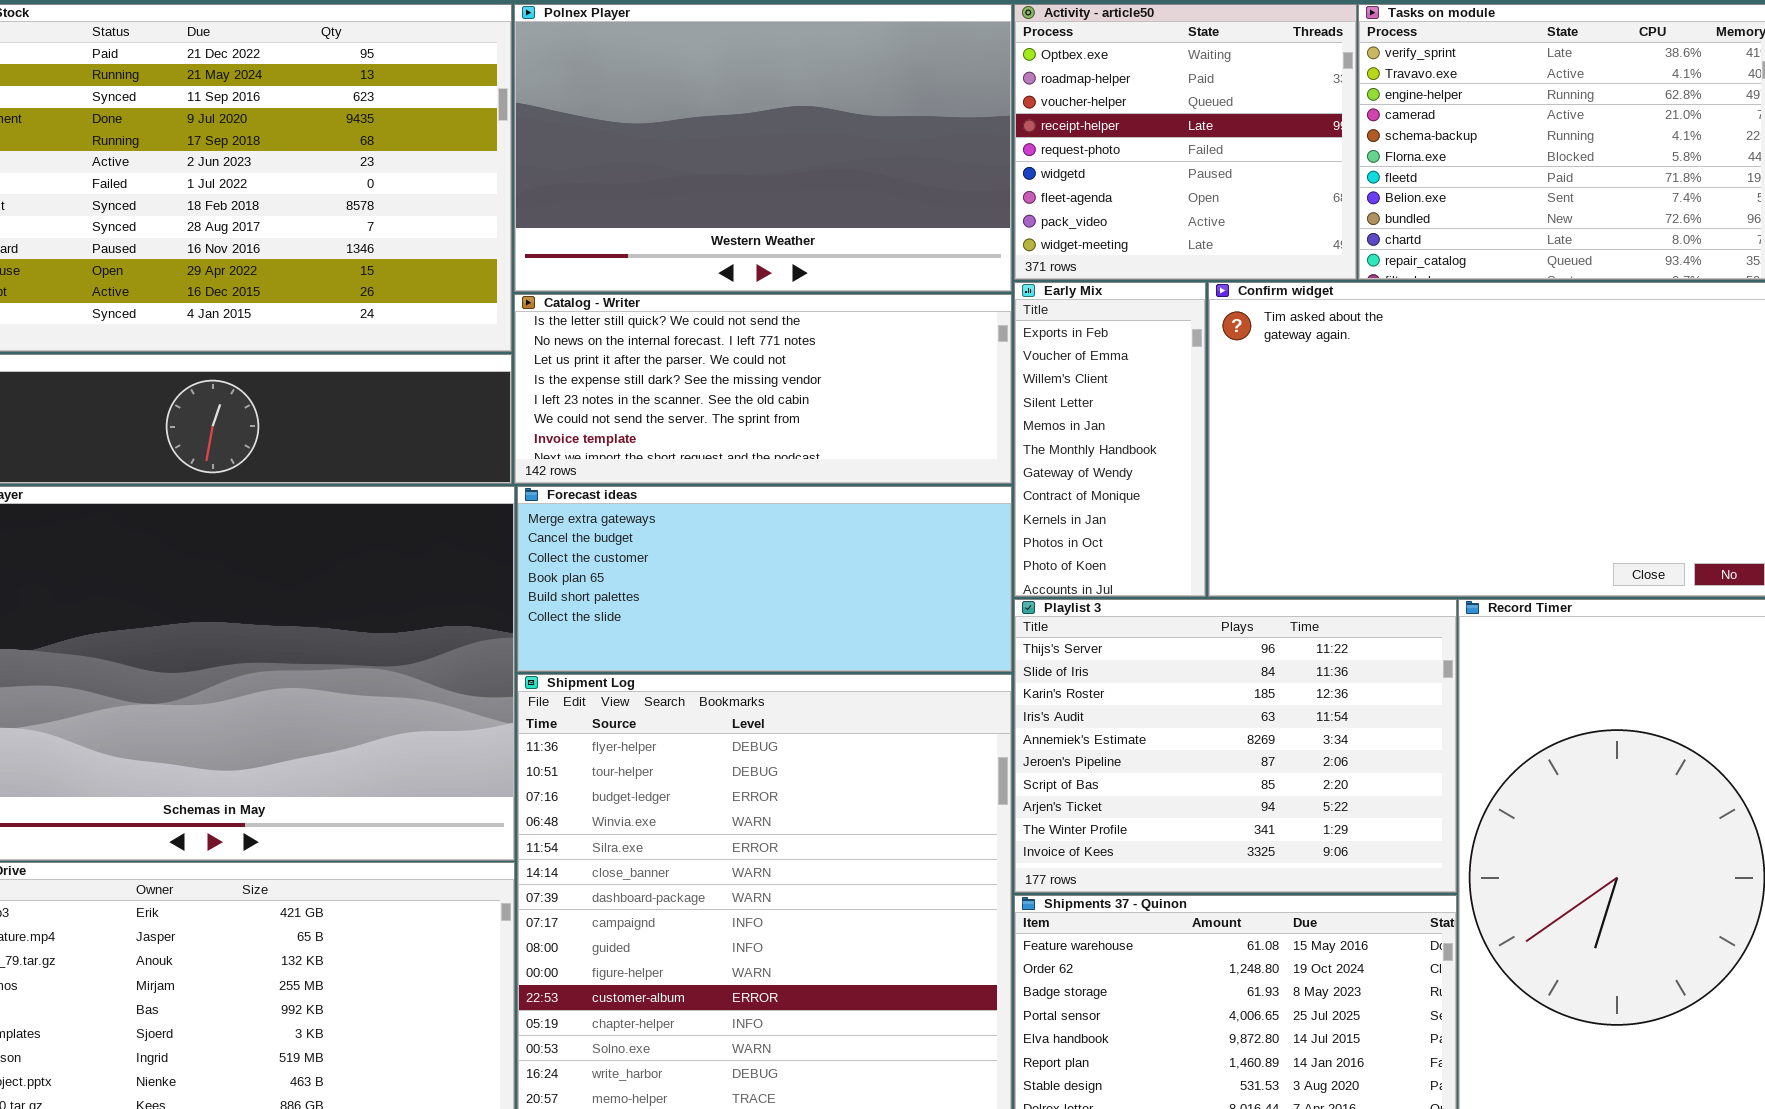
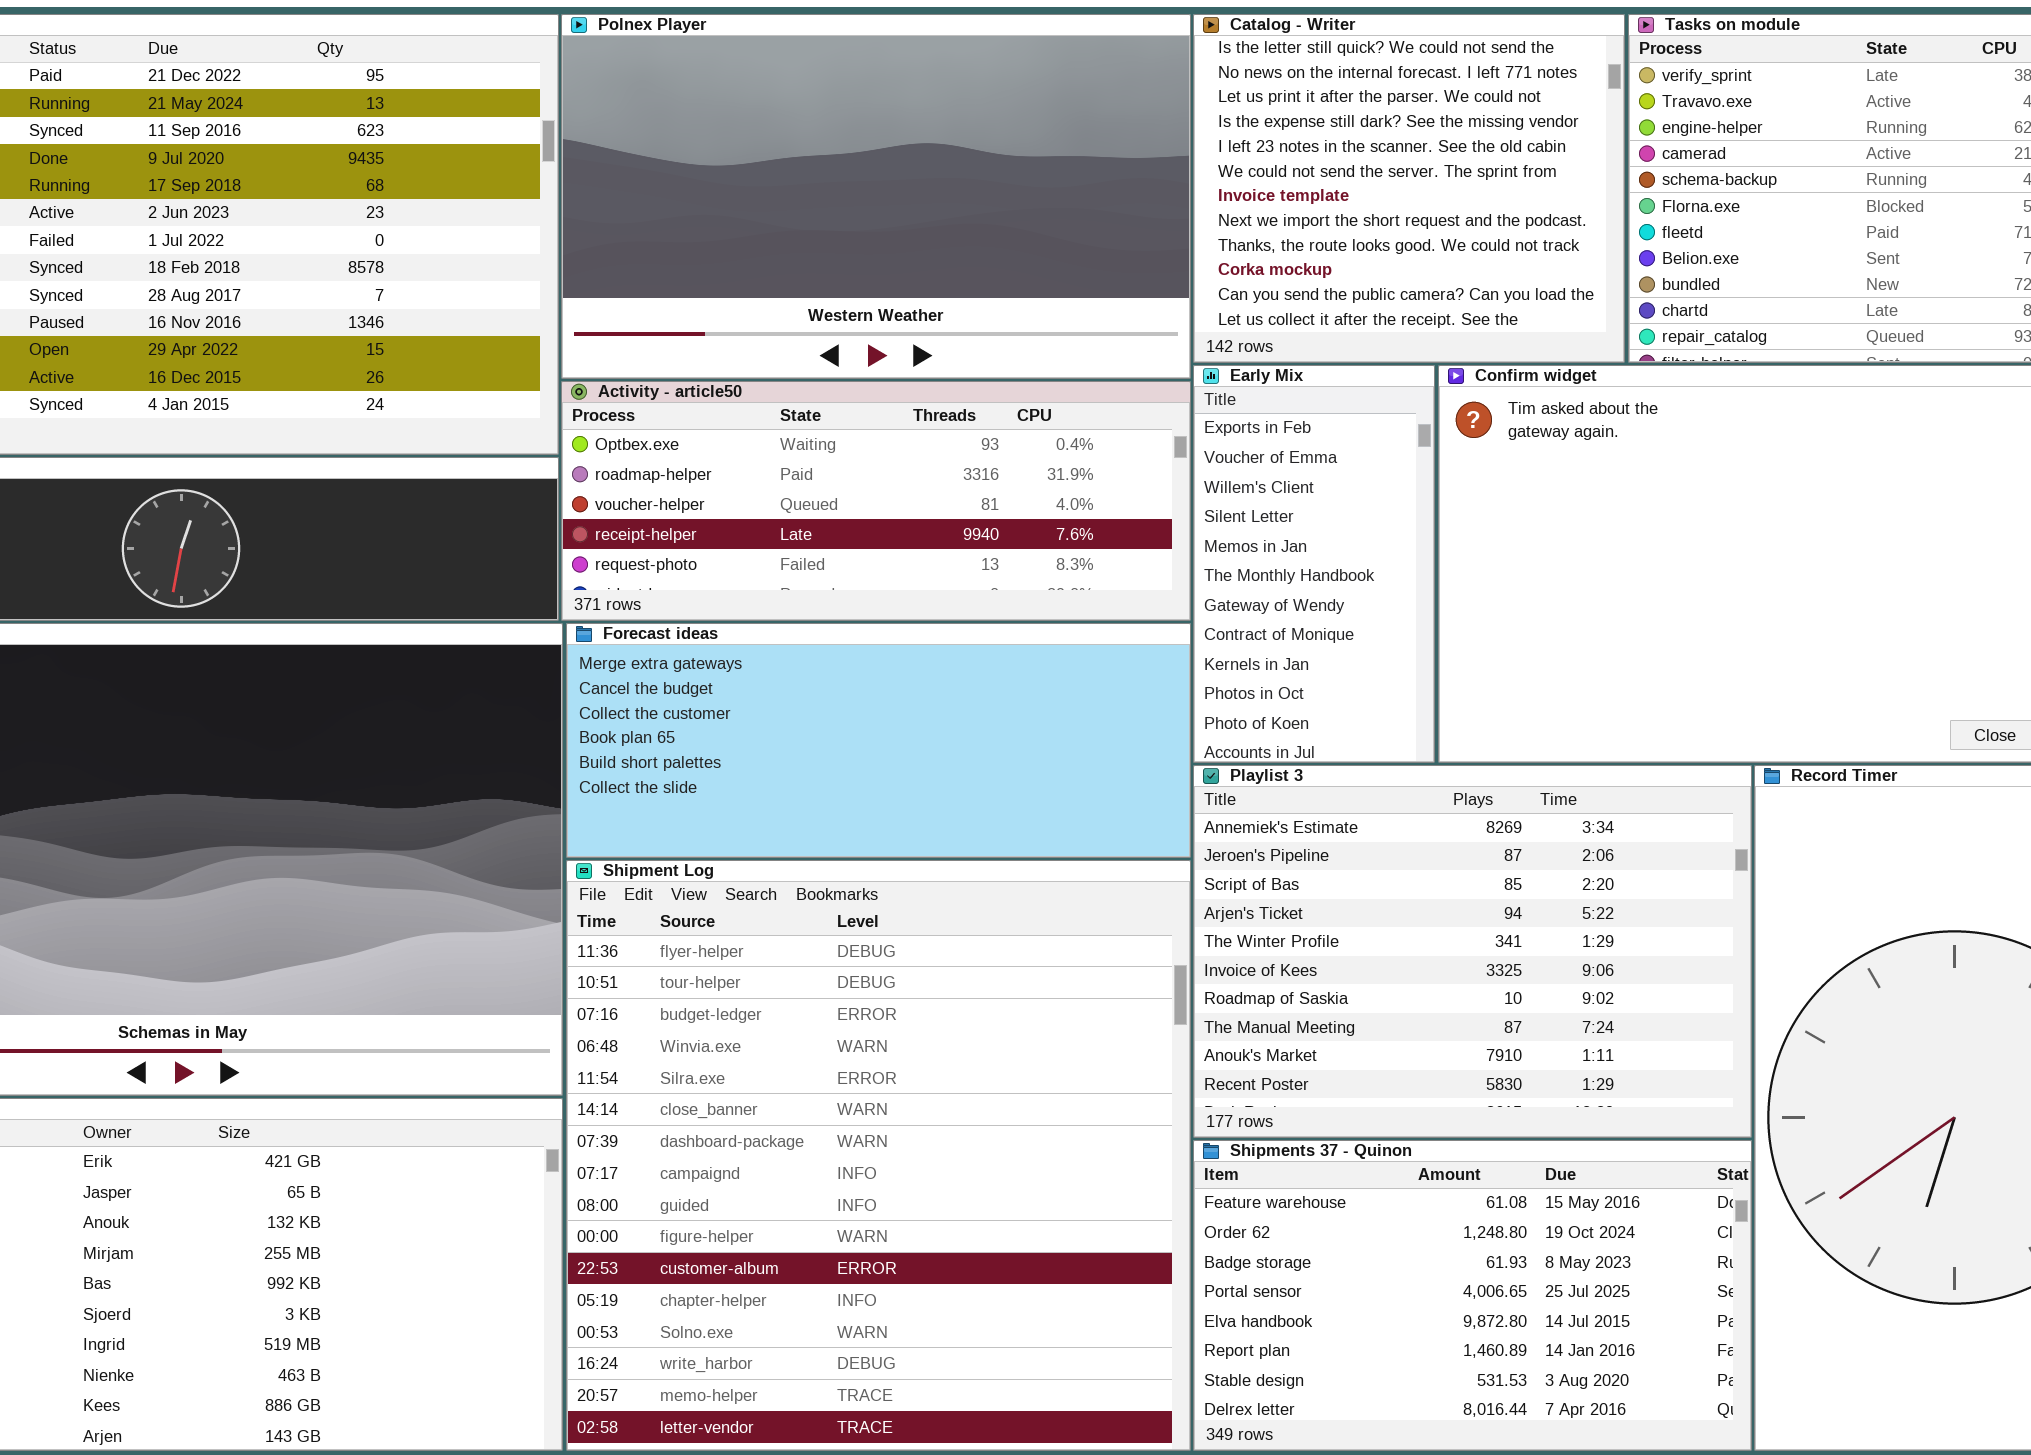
Activity - article50: [1014,4,1357,280] -> [561,381,1191,621], moved, resized
Catalog - Writer: [514,294,1012,484] -> [1193,14,1625,363], moved, resized
Playlist 3: [1014,599,1457,893] -> [1193,765,1752,1138], scrolled down 4 rows

